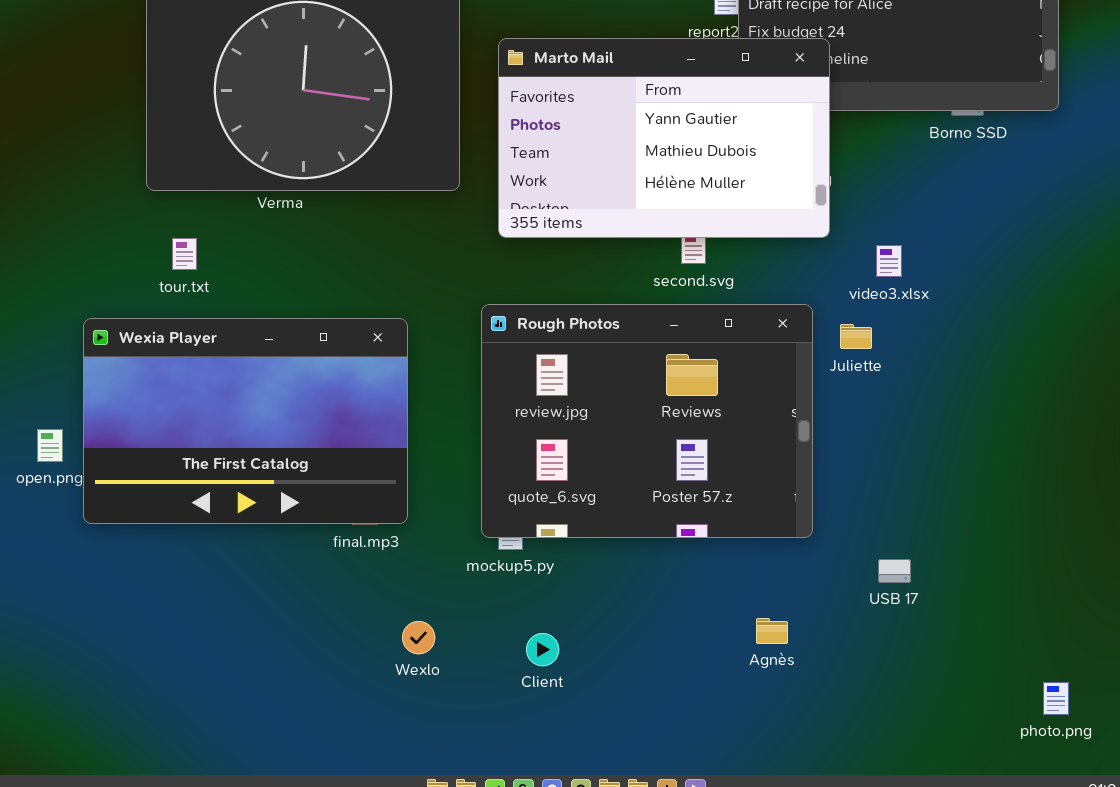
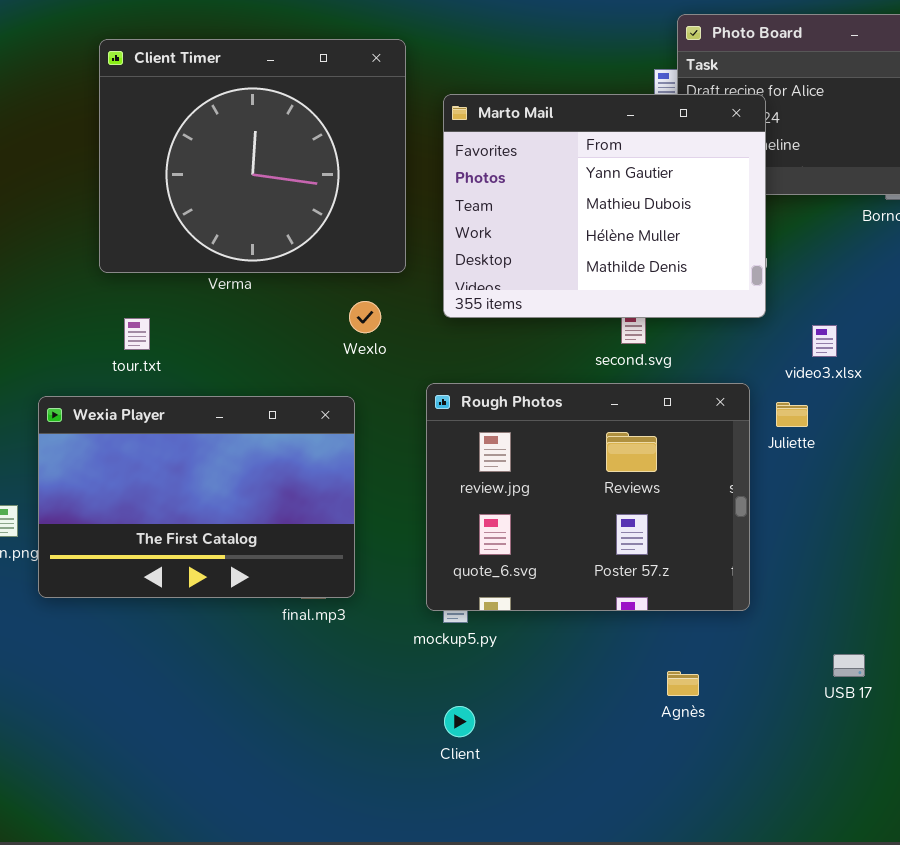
Marto Mail: [498,38,830,238] -> [443,94,766,318], resized
USB 17: [878,559,911,583] -> [833,654,865,677], moved
Agnès: [756,618,788,644] -> [667,671,699,696], moved
Wexlo: [402,621,435,654] -> [349,301,381,333], moved
Client: [526,633,559,666] -> [444,706,475,737], moved

